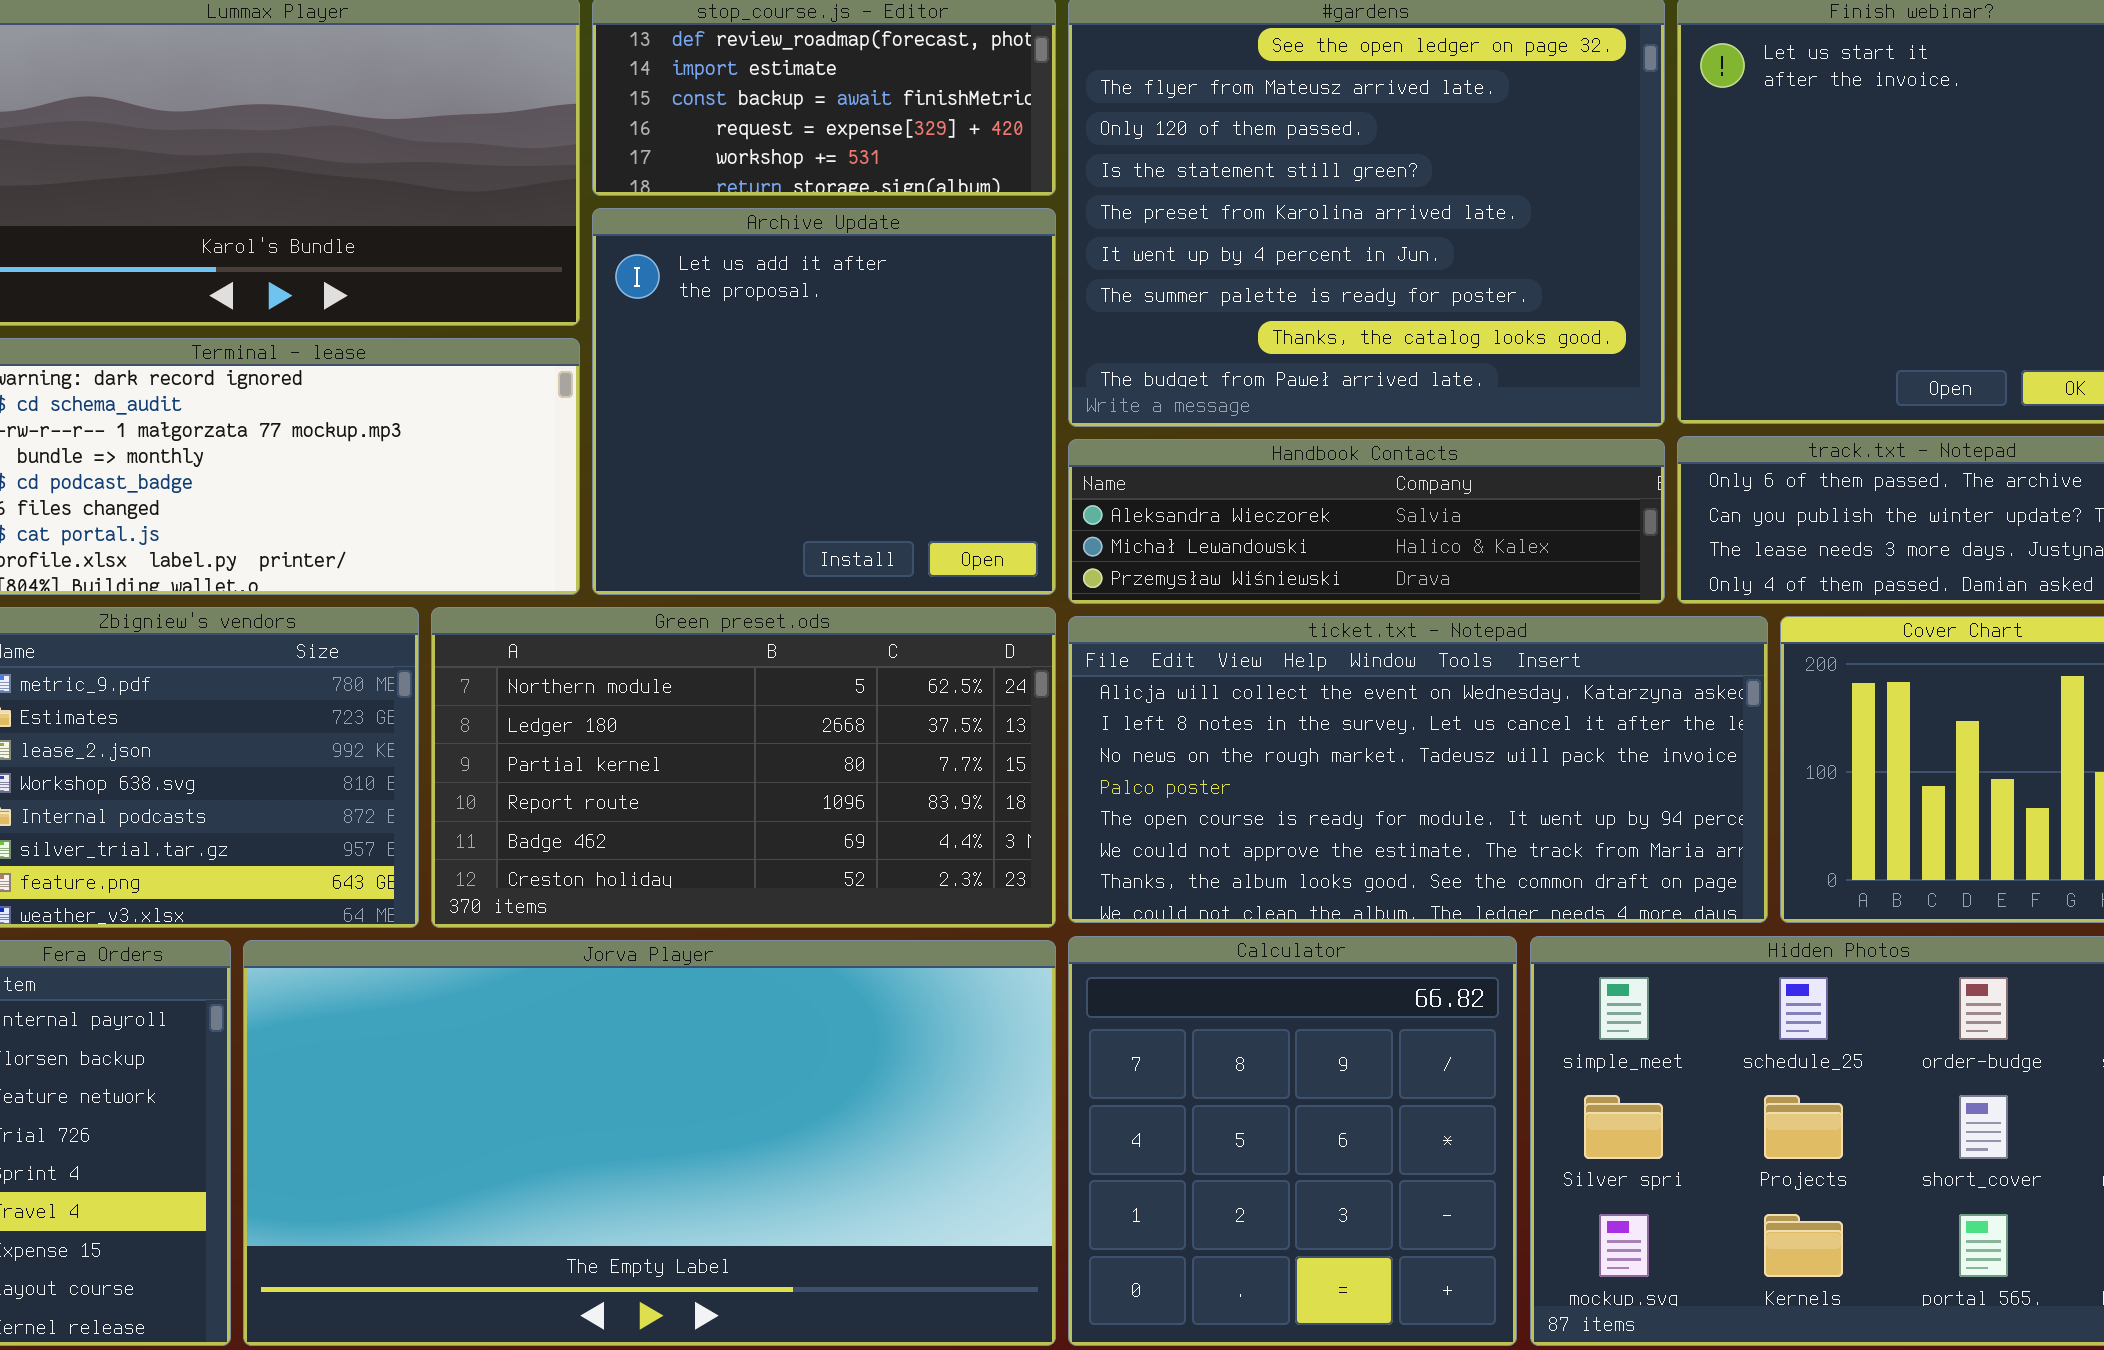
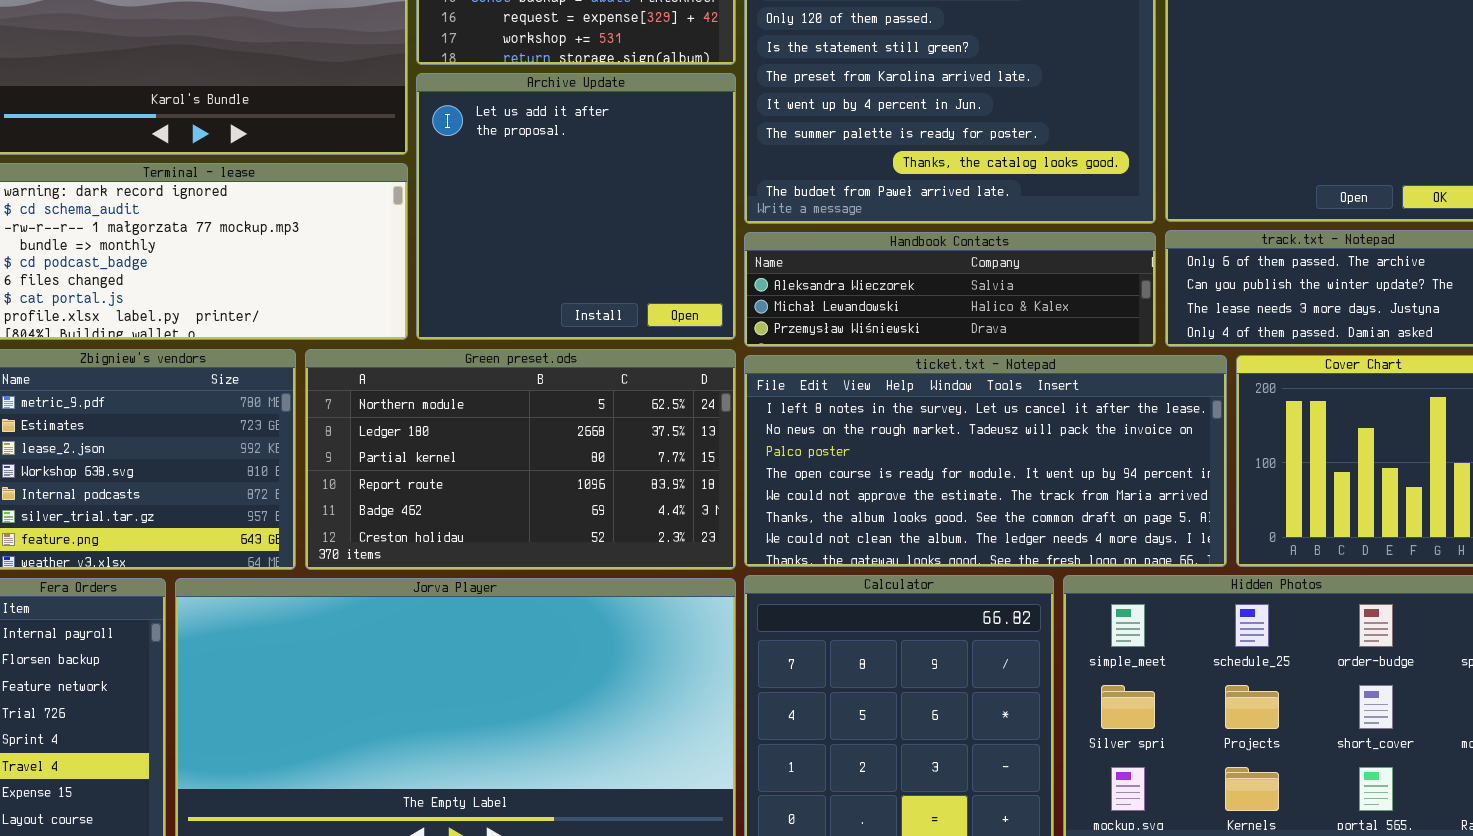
ticket.txt - Notepad: [1068,616,1768,923] -> [744,355,1227,567], scrolled down 1 row

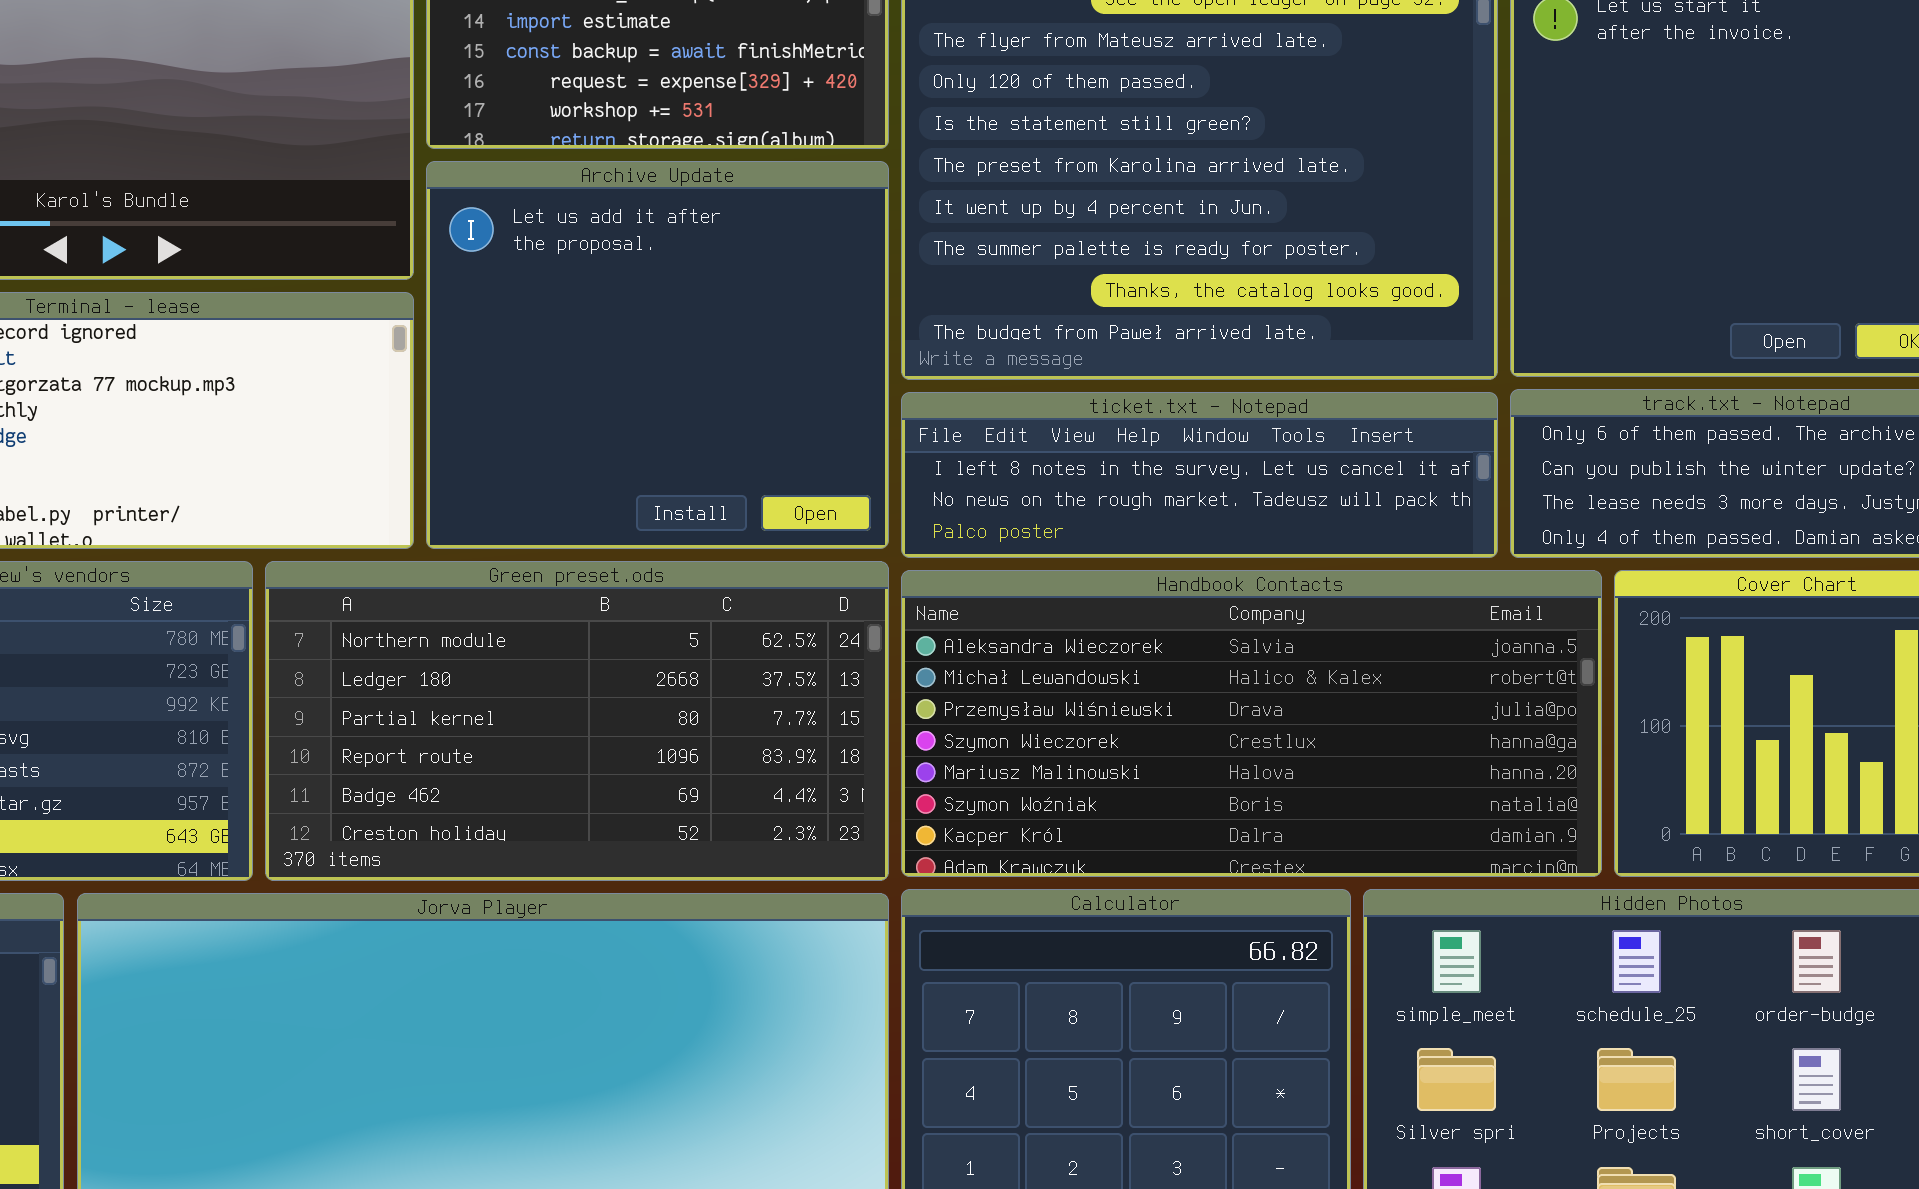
Handbook Contacts: [744,232,1156,347] -> [901,570,1602,877], moved, resized
ticket.txt - Notepad: [744,355,1227,567] -> [901,392,1498,558], moved, resized

